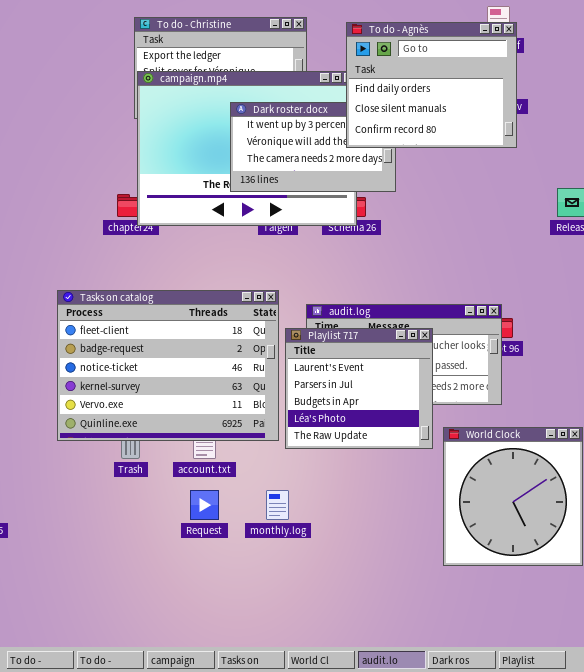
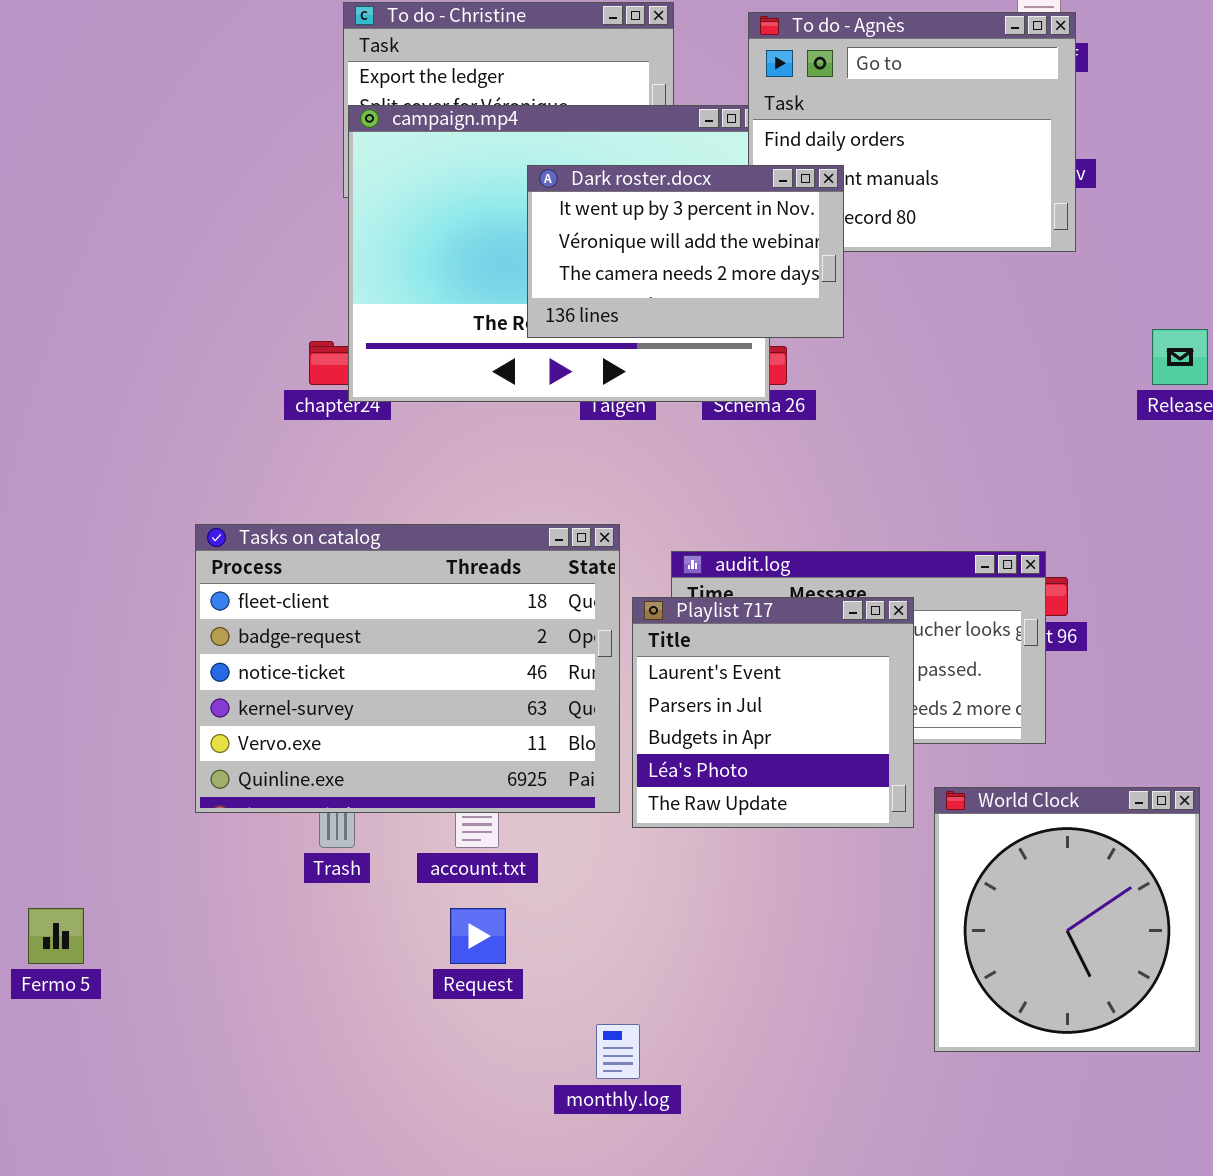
Dark roster.docx: [230,102,396,192] -> [527,165,844,338], raised
monthly.log: [266,490,289,520] -> [596,1024,640,1079], moved

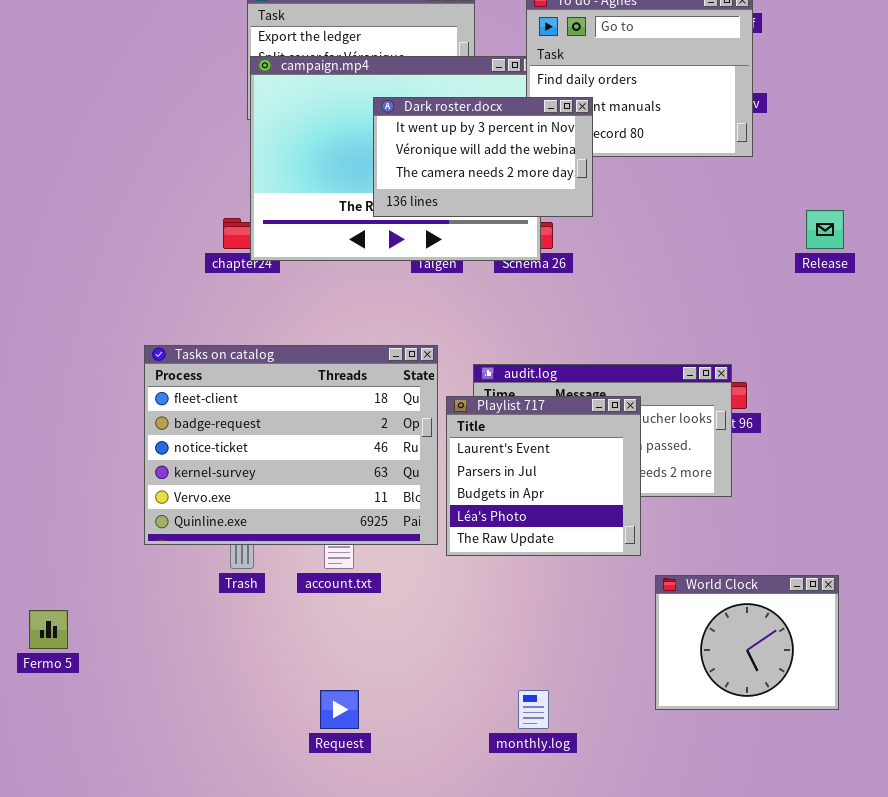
World Clock: [934,787,1200,1052] -> [655,575,839,710], resized
Request: [450,908,506,964] -> [320,690,359,729], moved
monthly.log: [596,1024,640,1079] -> [518,690,549,729], moved

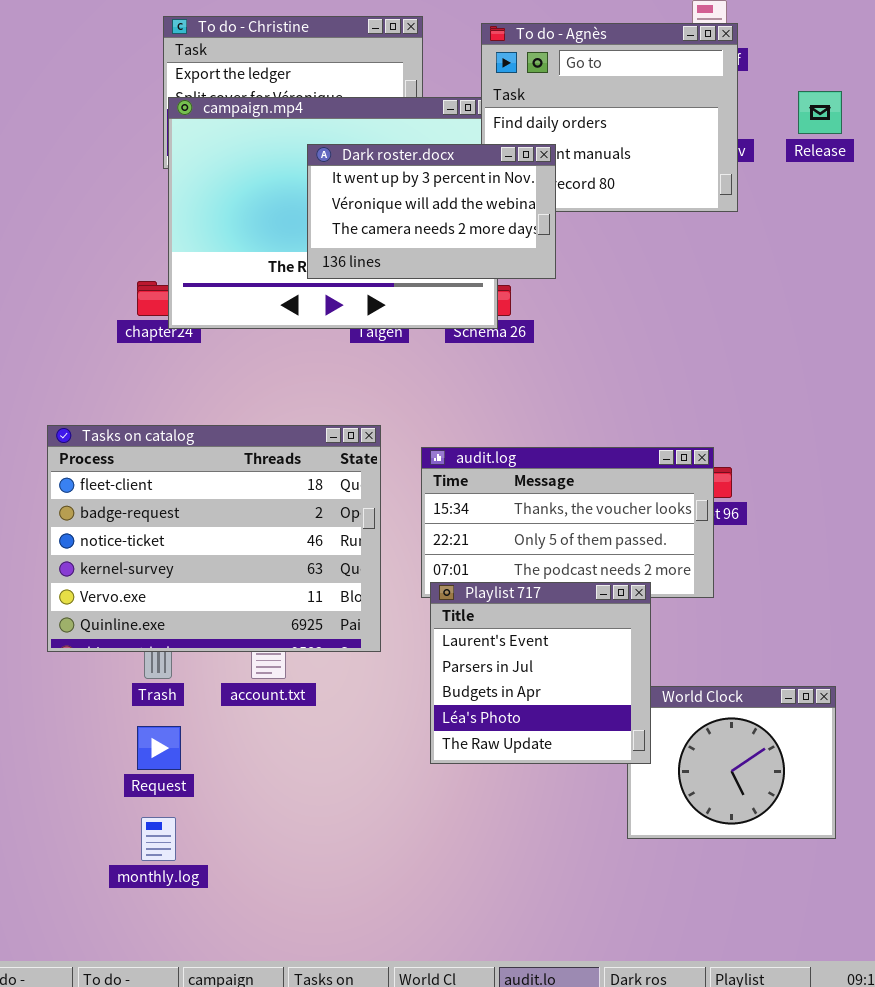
Release: [806,210,844,249] -> [798,91,842,134], moved
Playlist 717: [446,396,641,556] -> [430,582,651,764], moved
Request: [320,690,359,729] -> [137,726,181,770], moved
monthly.log: [518,690,549,729] -> [141,817,176,861], moved

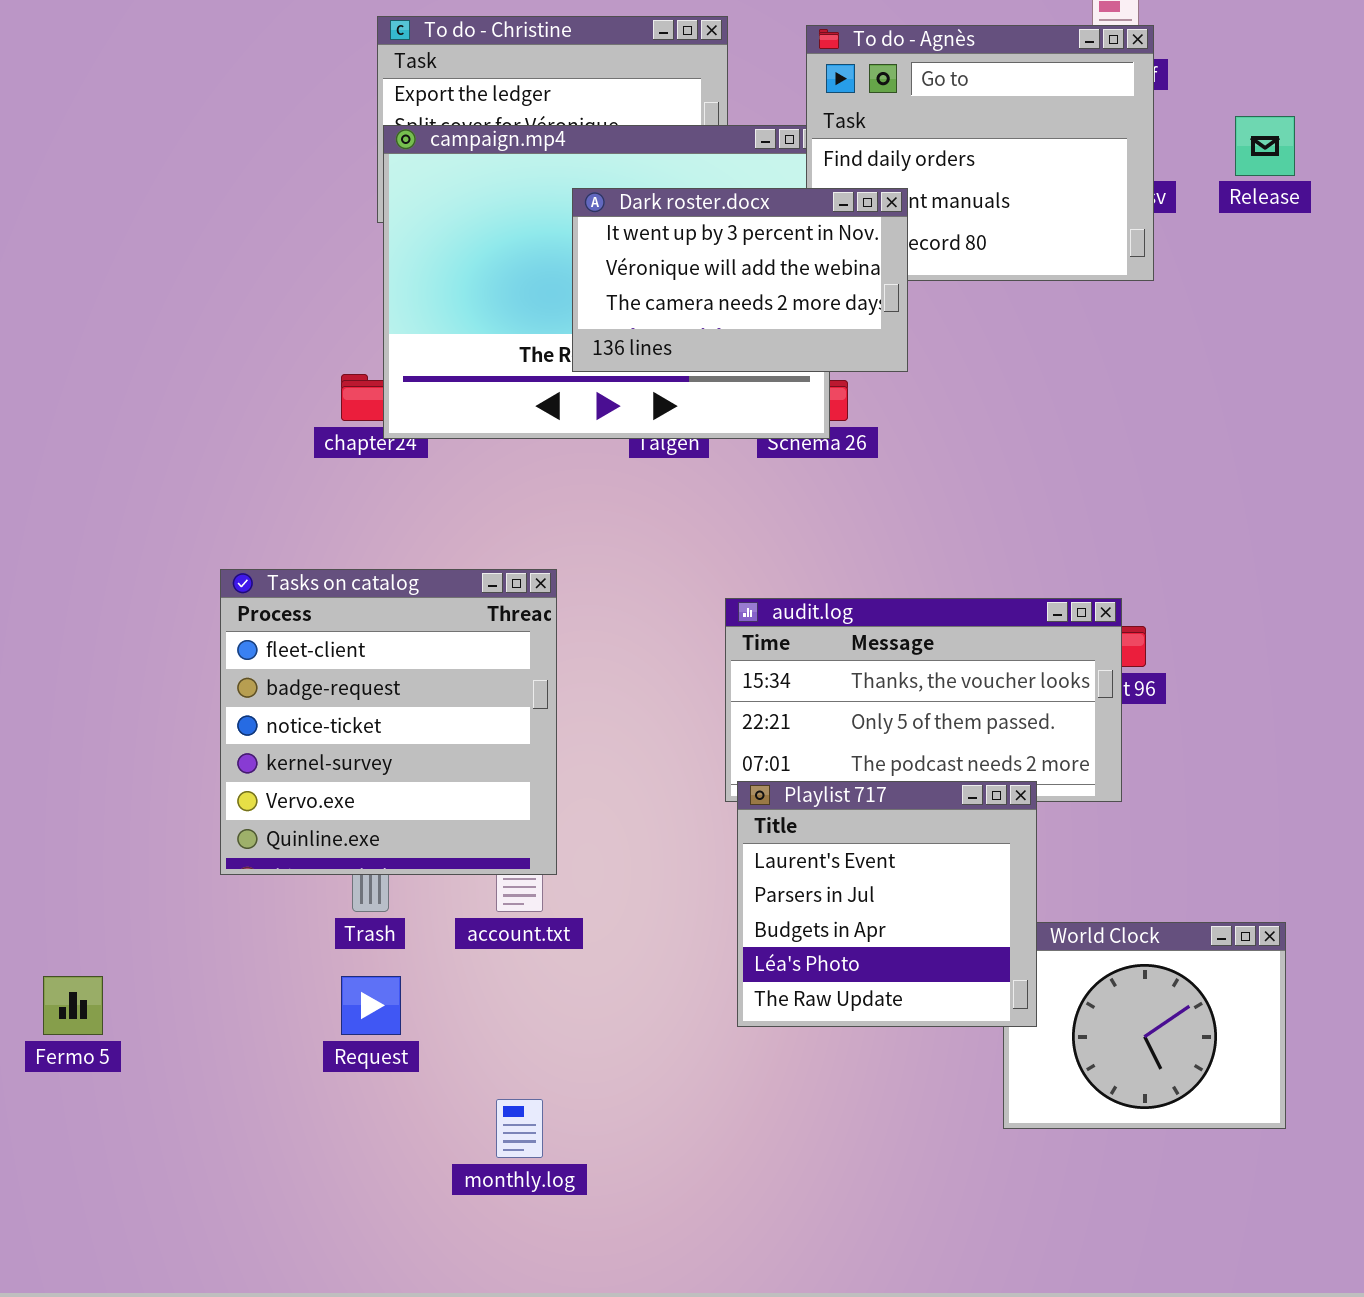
Tasks on catalog: [47,425,381,652] -> [220,569,557,875], resized
monthly.log: [141,817,176,861] -> [496,1099,543,1158], moved

